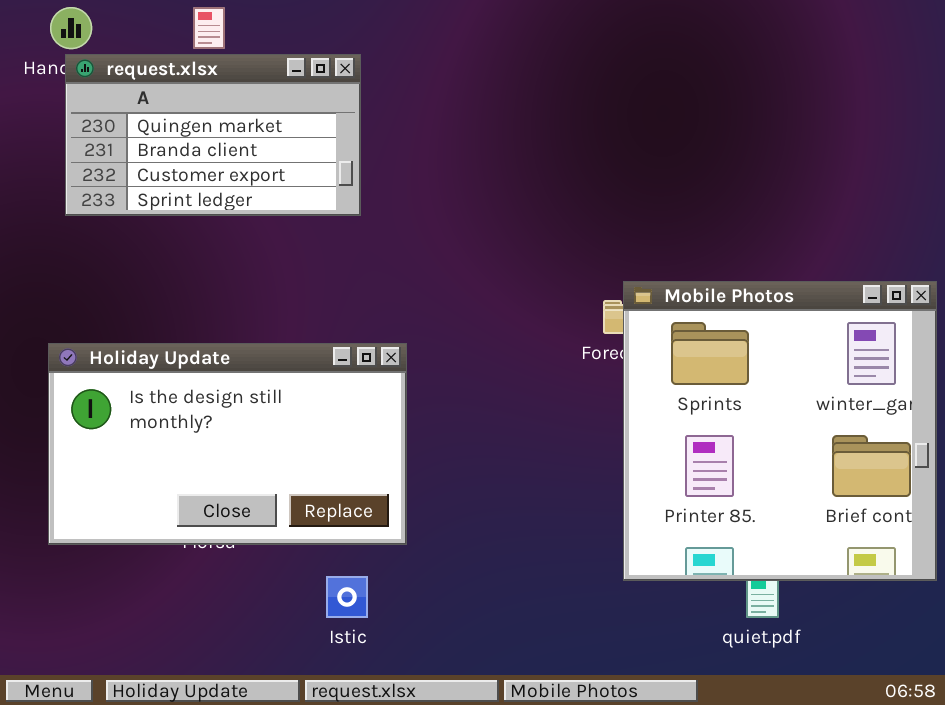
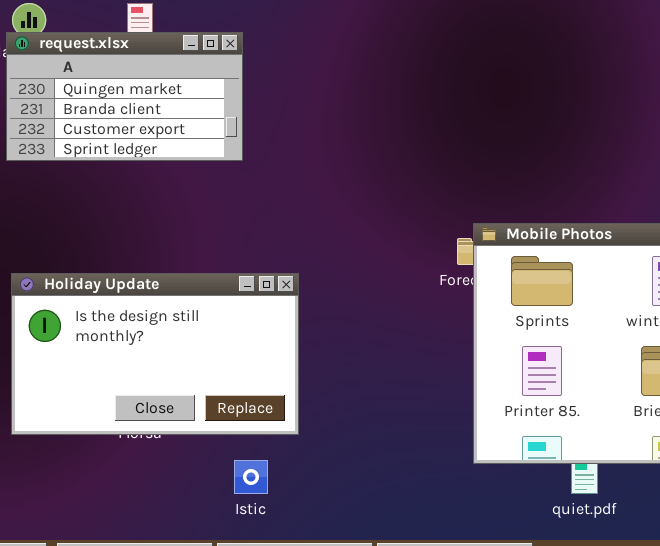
request.xlsx: [65,54,361,216] -> [6,32,243,161], moved

